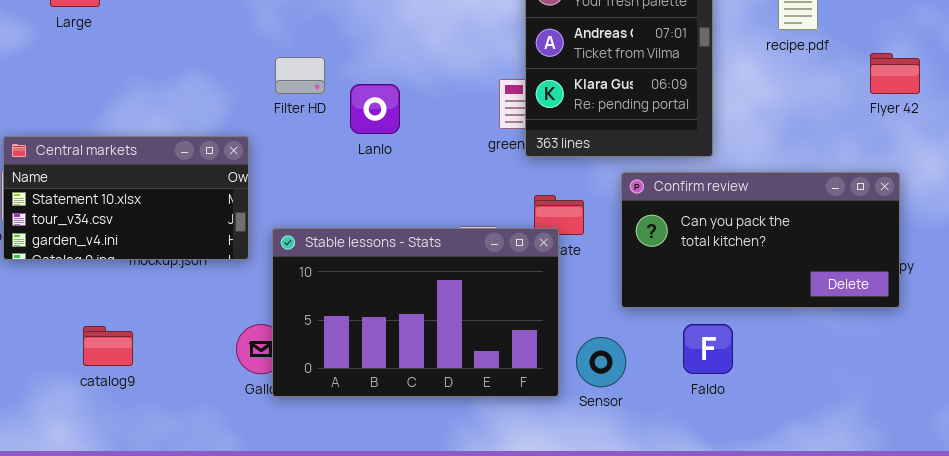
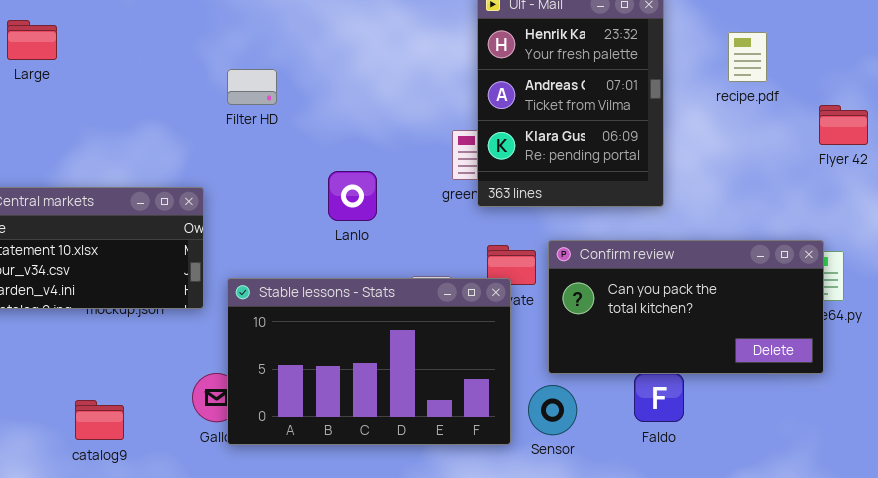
Filter HD: [275,57,325,94] -> [227,69,277,105], moved
Lanlo: [350,84,400,134] -> [328,171,377,221], moved
Confirm review: [621,172,900,308] -> [548,240,824,374], moved
catalog9: [83,326,133,366] -> [75,400,124,440], moved

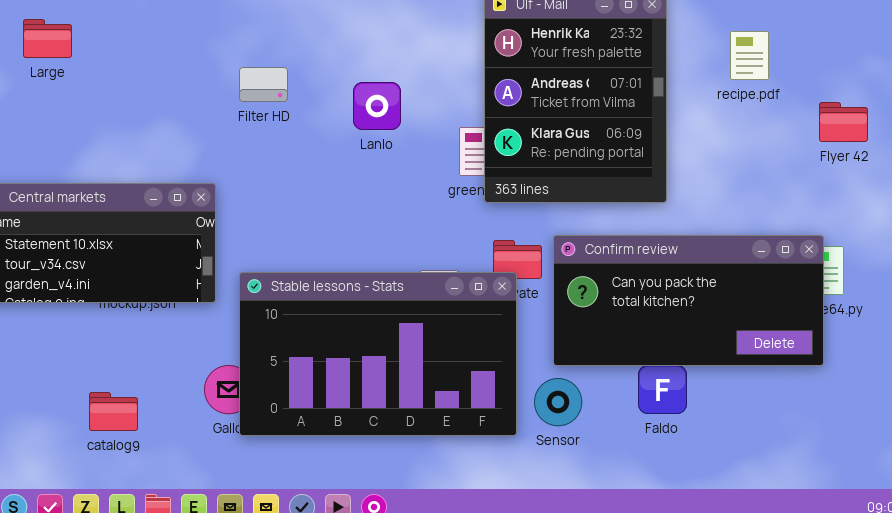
Lanlo: [328,171,377,221] -> [353,82,401,130], moved

